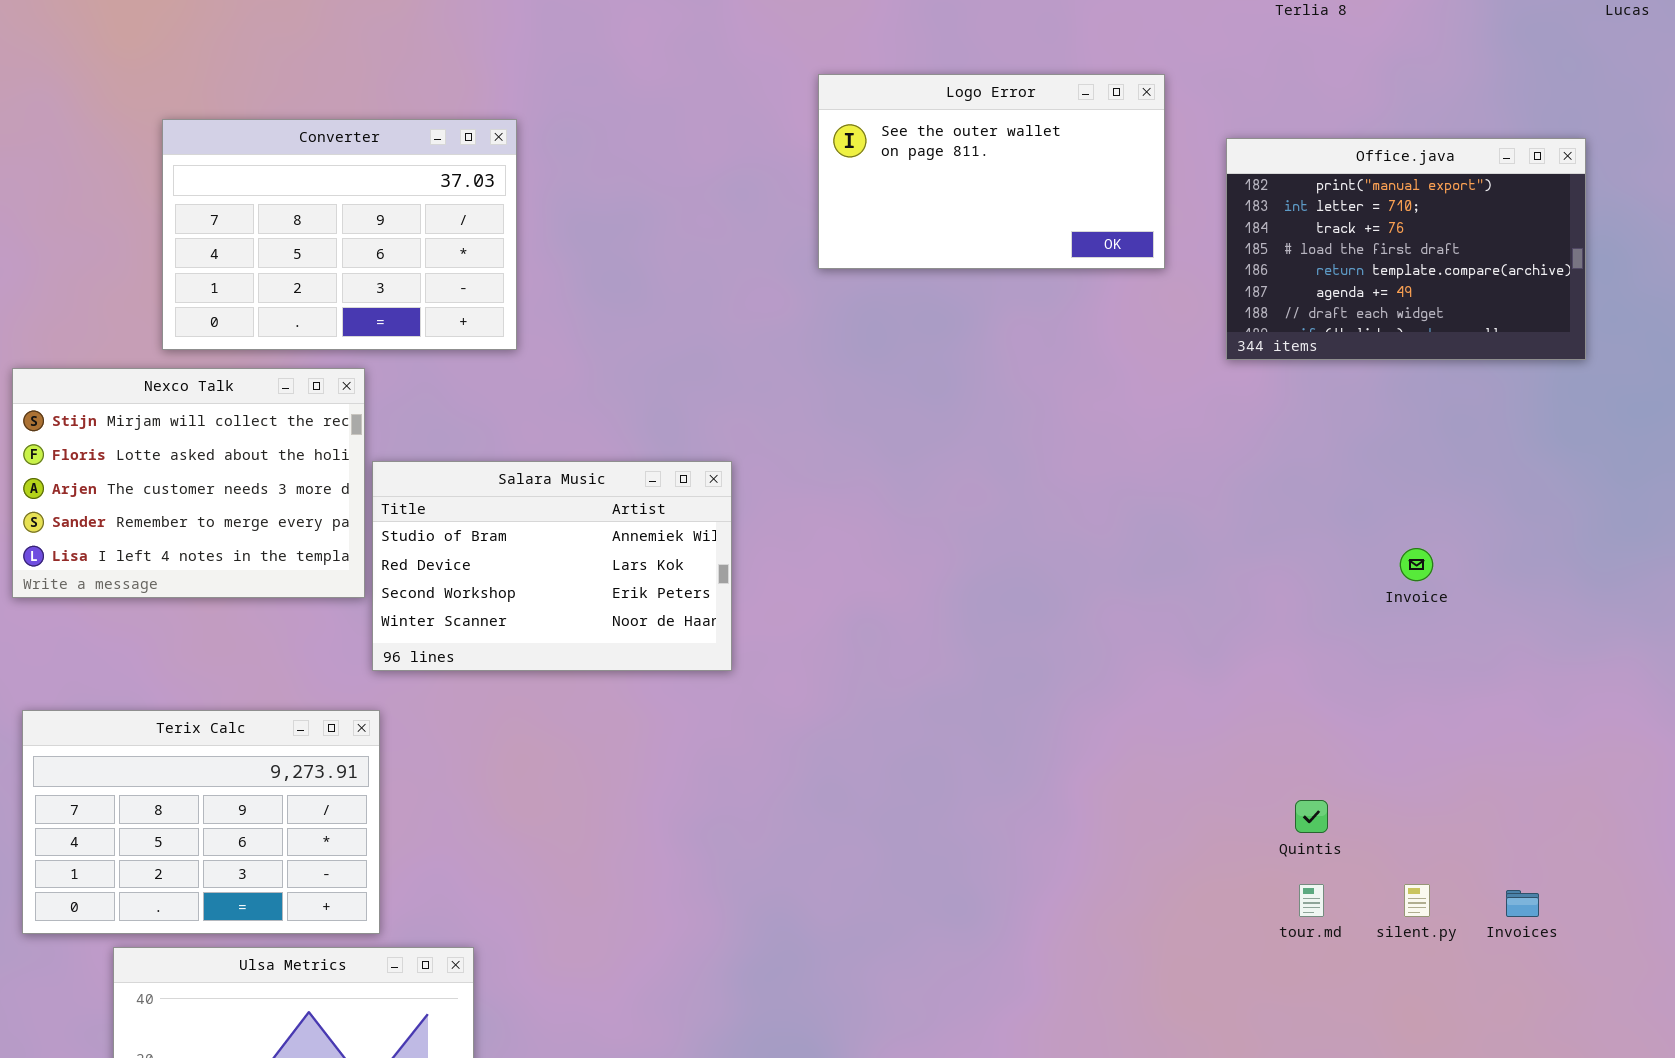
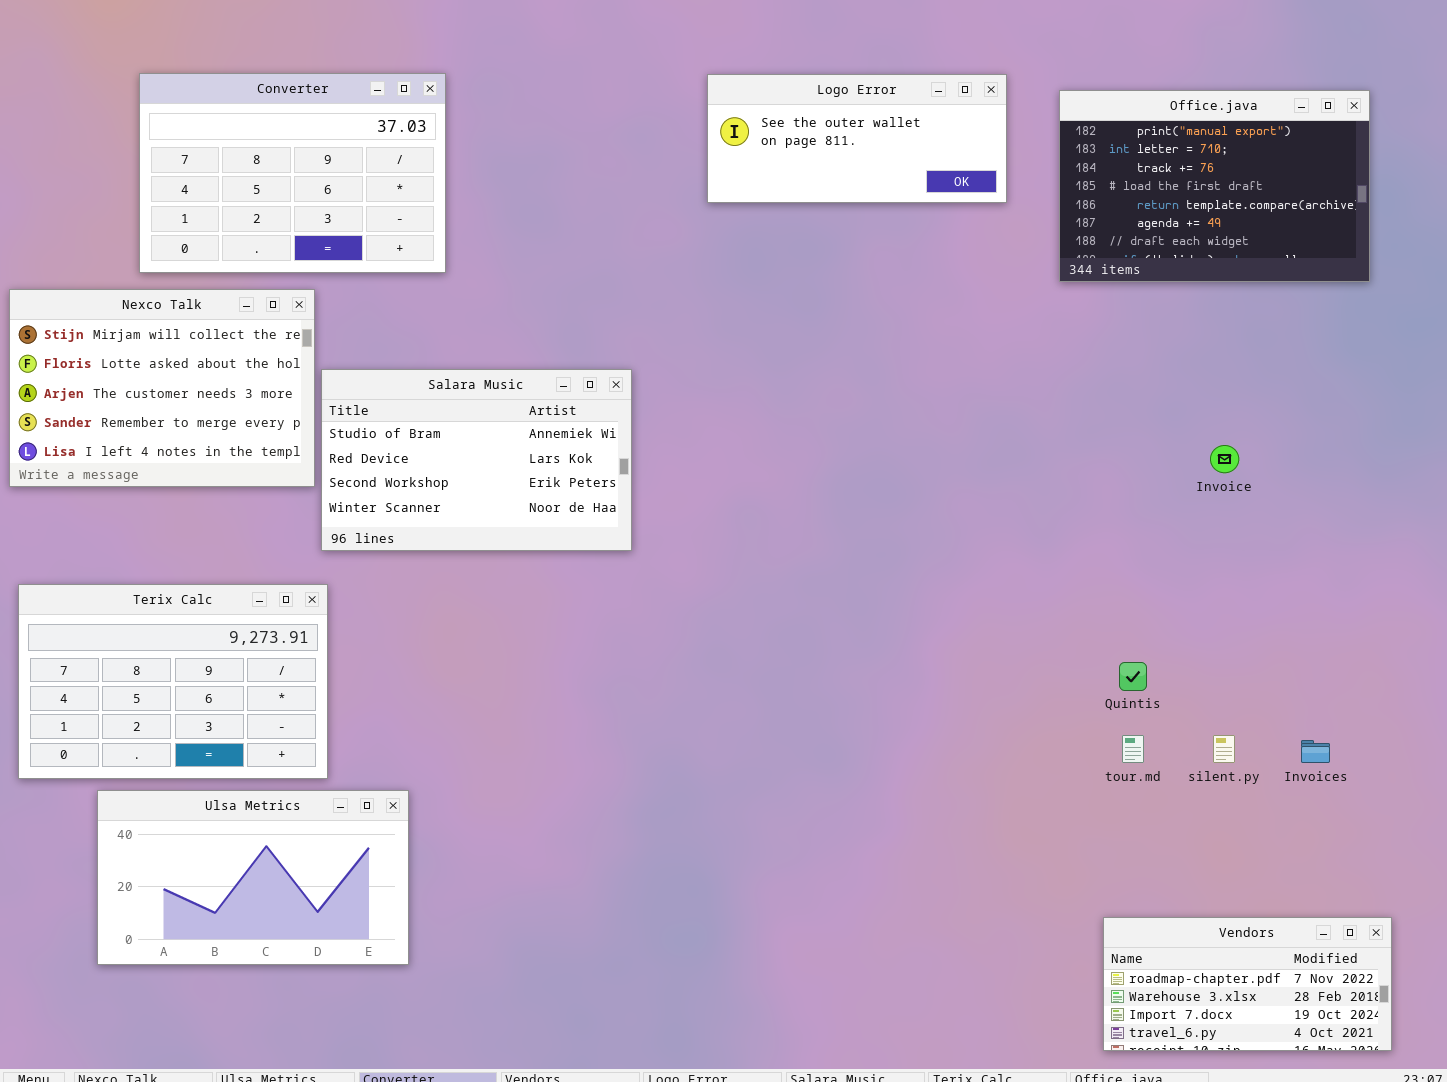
Logo Error: [818,74,1165,269] -> [707,74,1007,203], resized

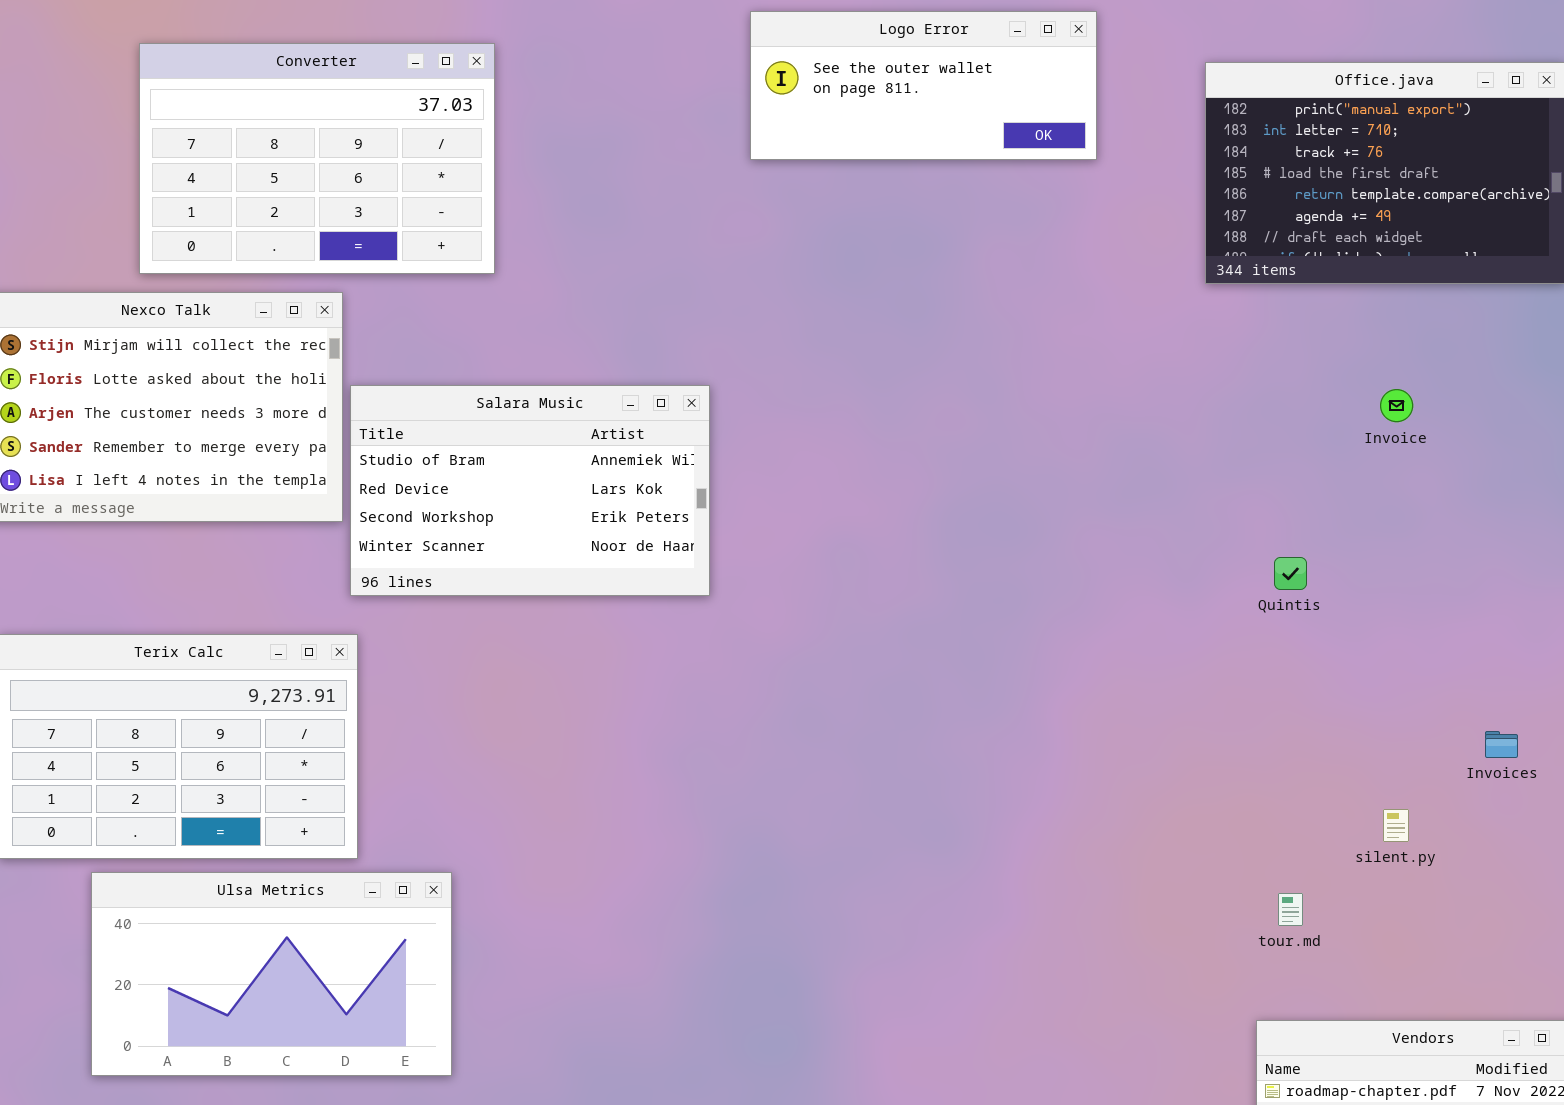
Logo Error: [707,74,1007,203] -> [750,11,1097,160], moved
Invoice: [1210,445,1239,473] -> [1380,389,1413,422], moved
Quintis: [1119,662,1147,691] -> [1274,557,1307,590], moved
tour.md: [1122,735,1144,763] -> [1278,893,1303,926], moved
Invoices: [1301,740,1330,763] -> [1485,731,1518,758], moved

